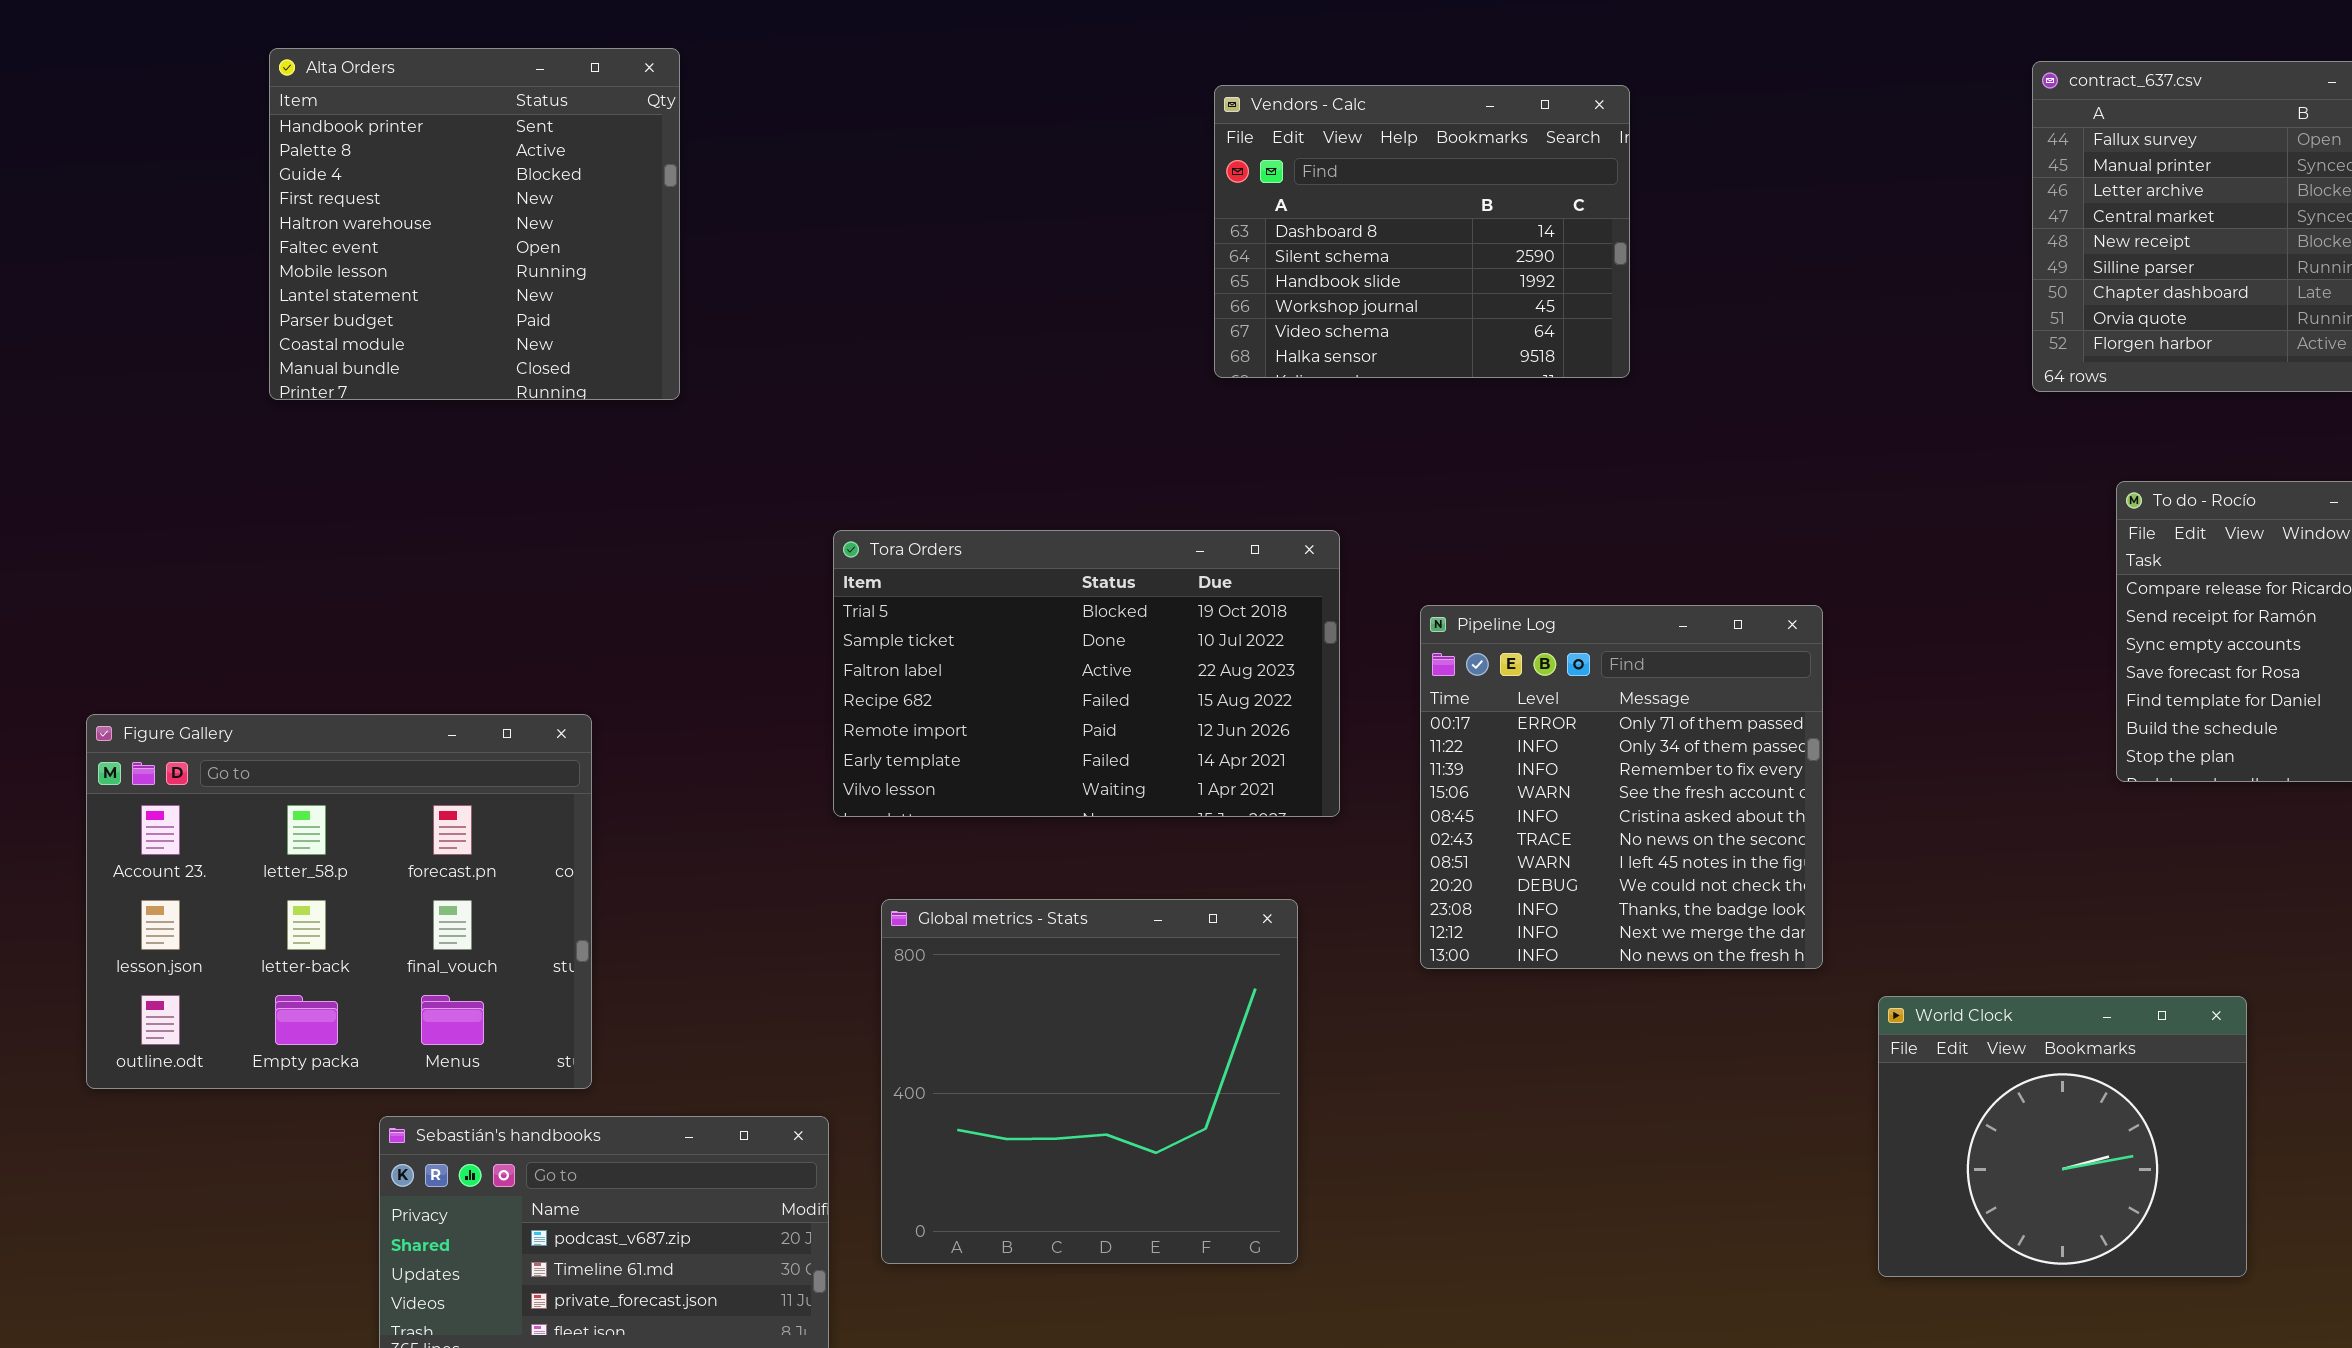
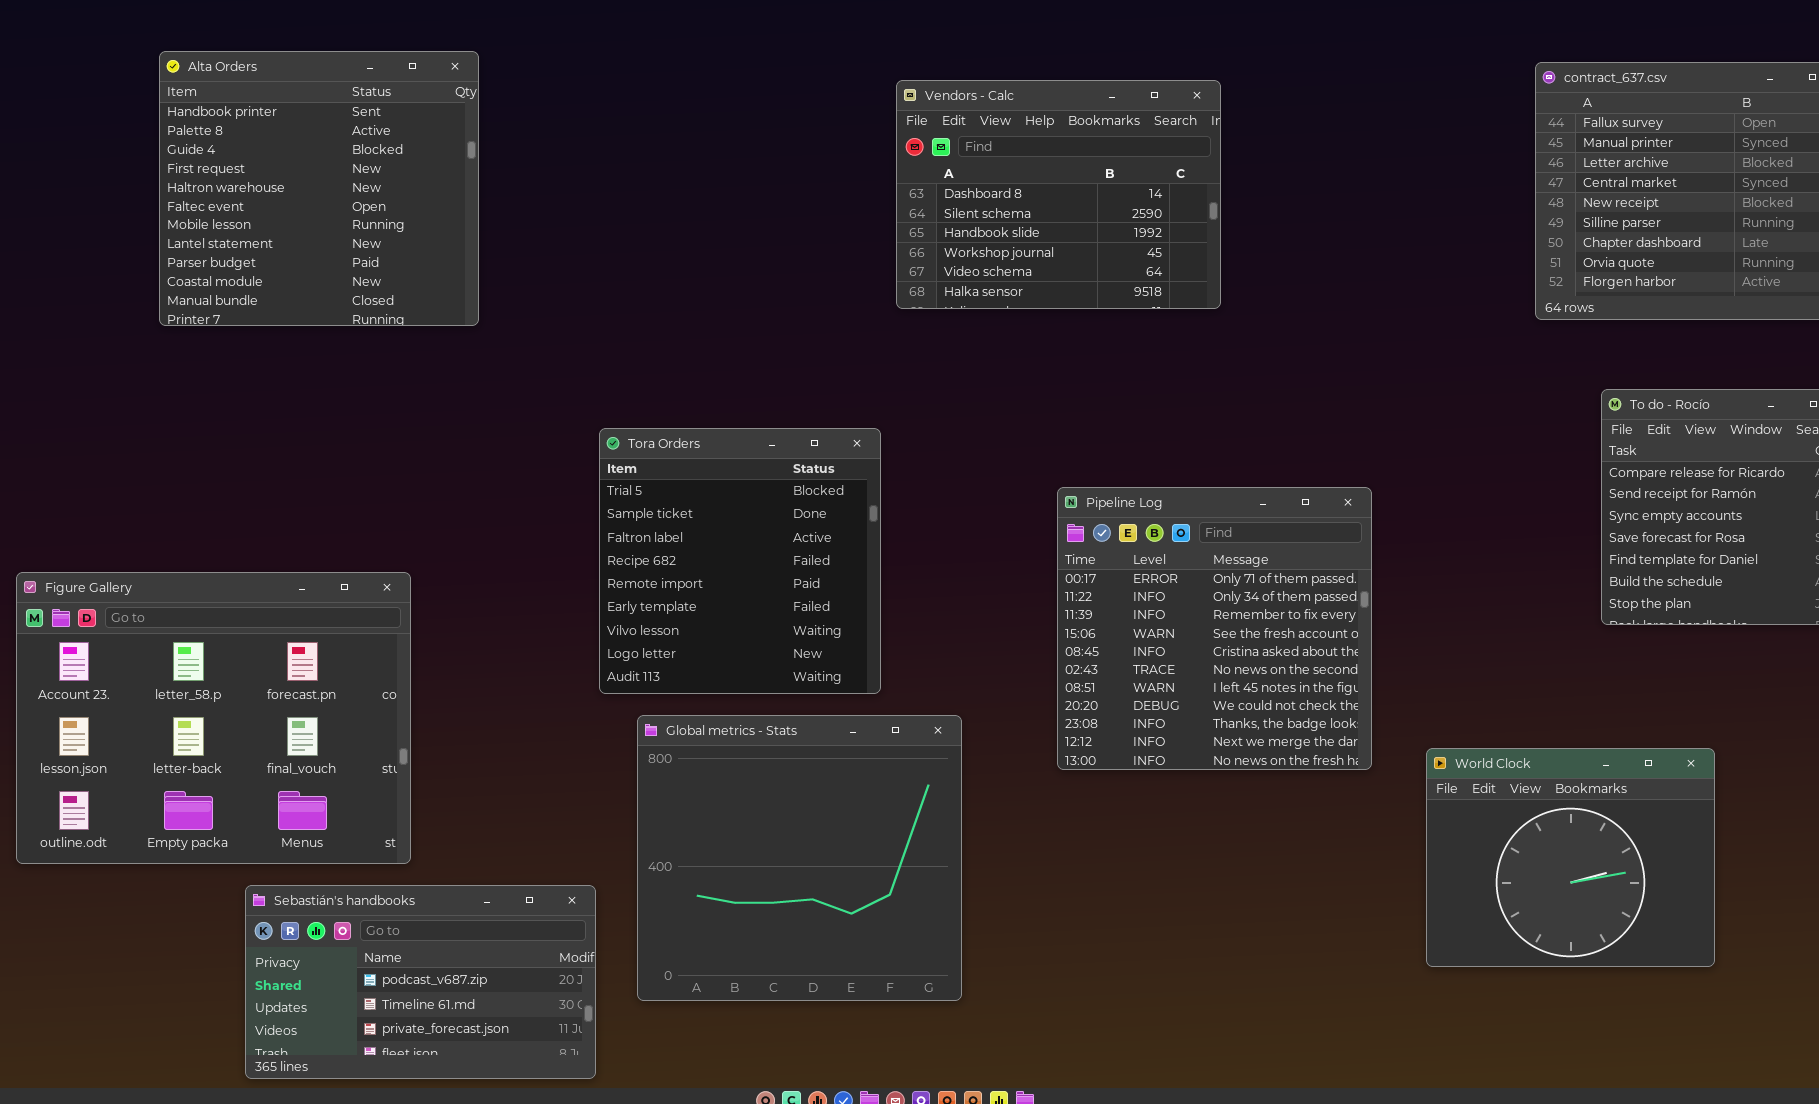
Tora Orders: [833,530,1340,817] -> [599,428,881,694], resized
World Clock: [1878,996,2247,1277] -> [1426,748,1715,967], moved

